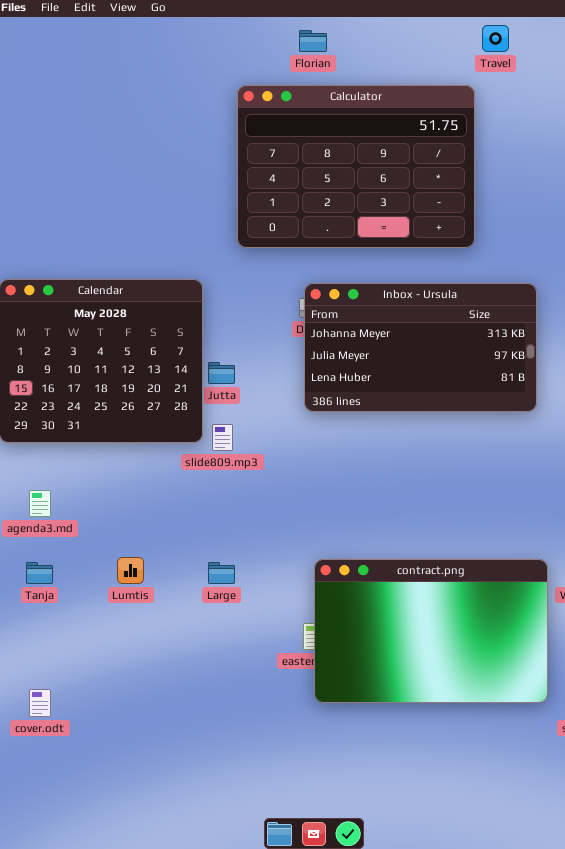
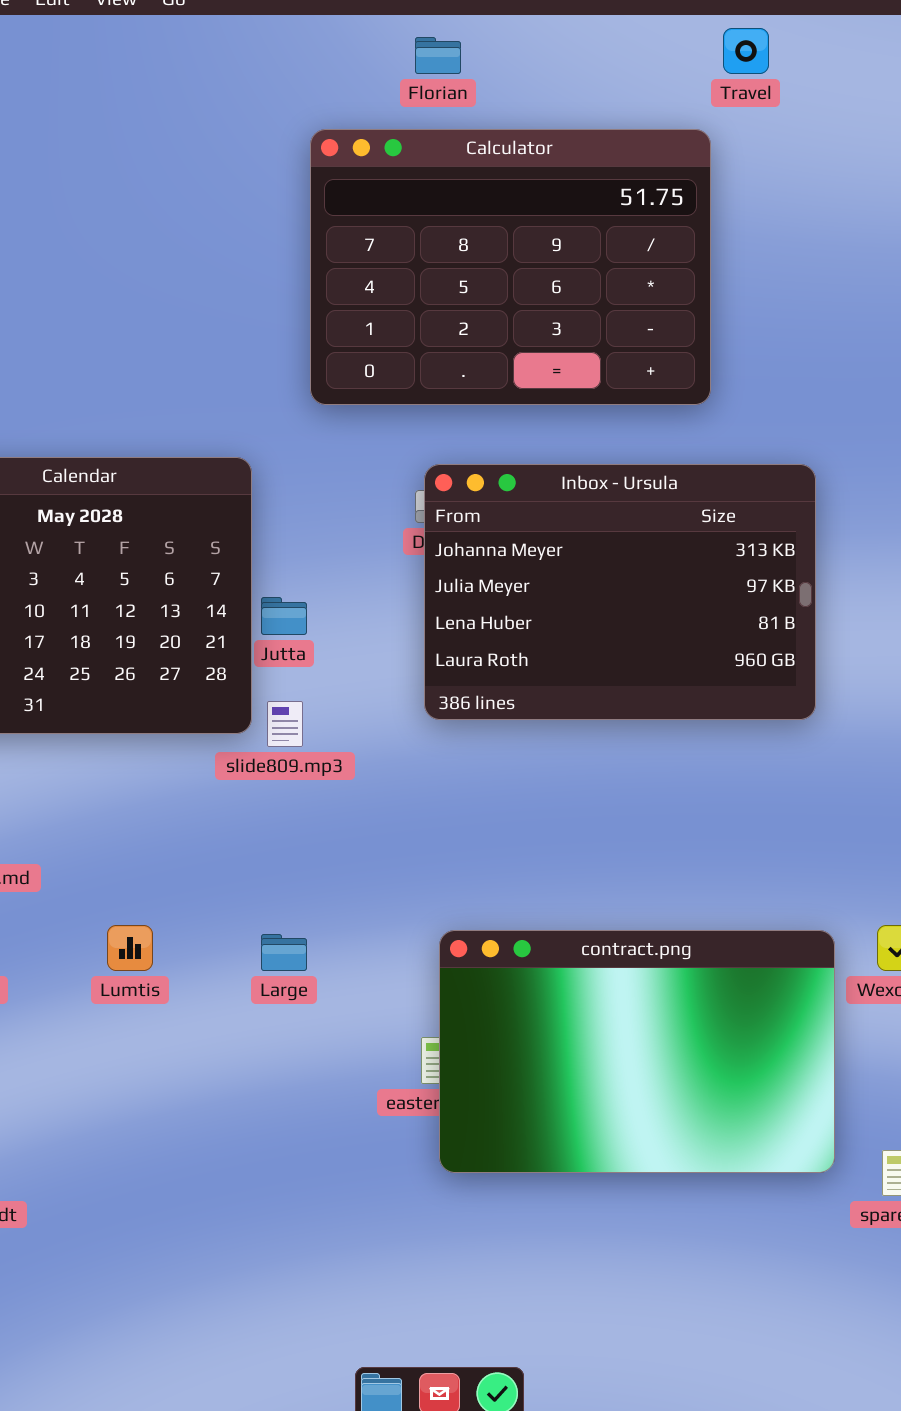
Inbox - Ursula: [304,283,537,412] -> [424,464,816,720], resized

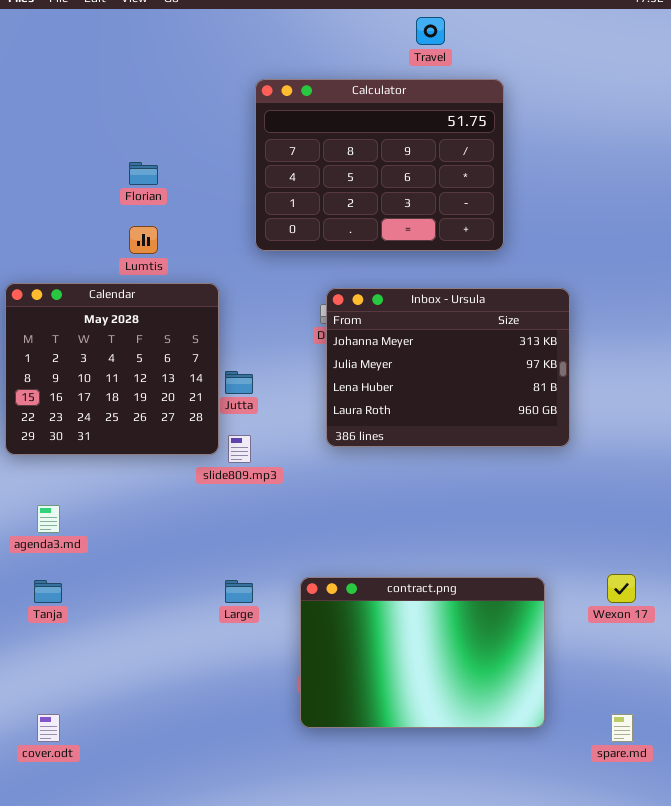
Travel: [723,28,769,74] -> [416,17,445,45], moved
Florian: [415,37,461,74] -> [129,162,158,185], moved
Lumtis: [107,925,153,971] -> [129,226,158,254], moved
contract.png: [439,930,835,1173] -> [300,577,545,728], moved

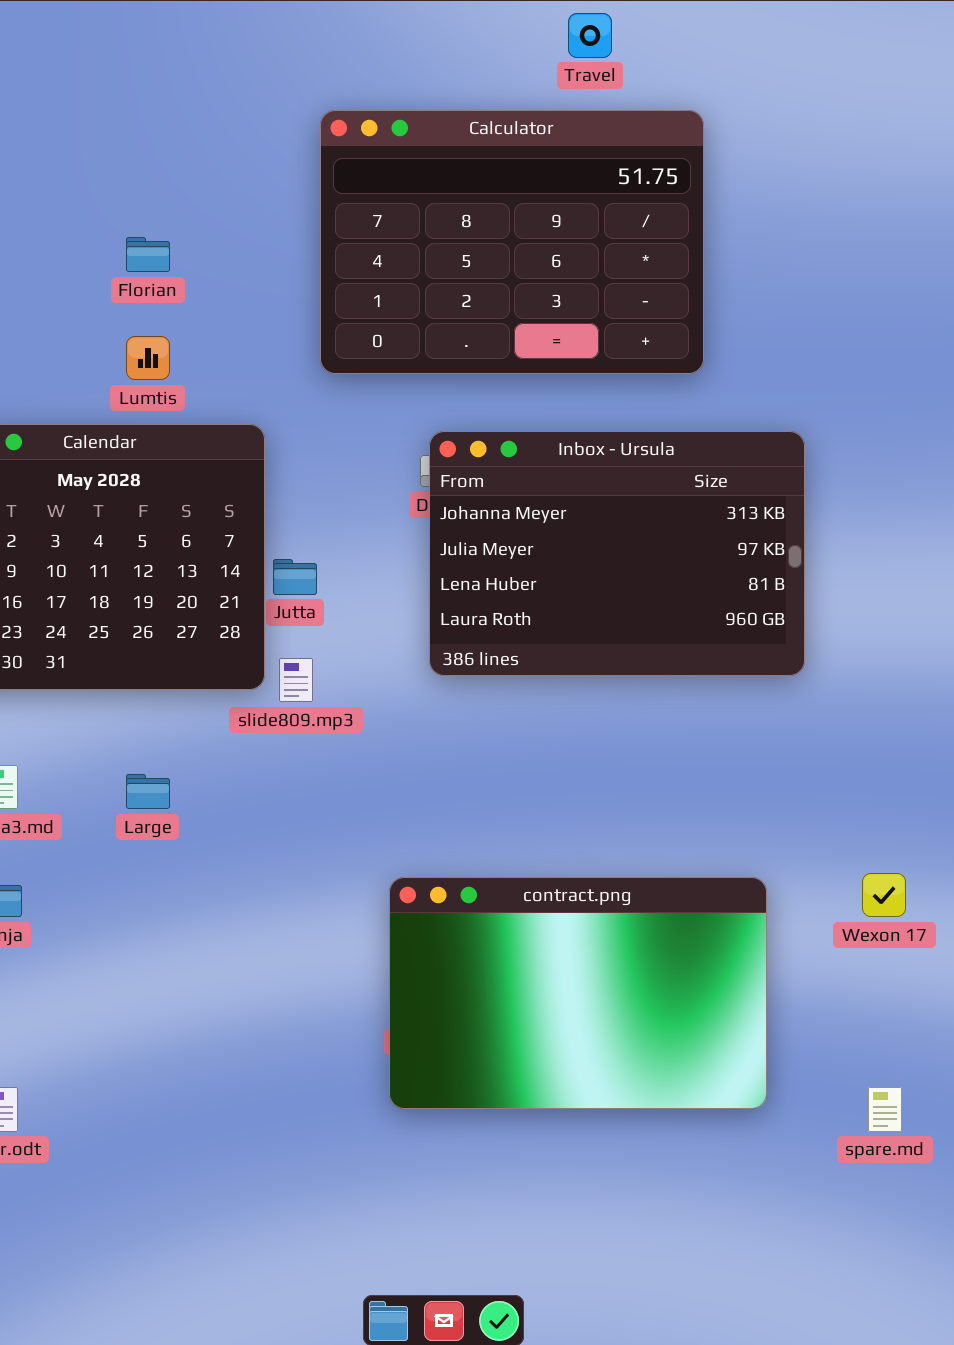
Large: [225,580,253,603] -> [126,774,170,809], moved

